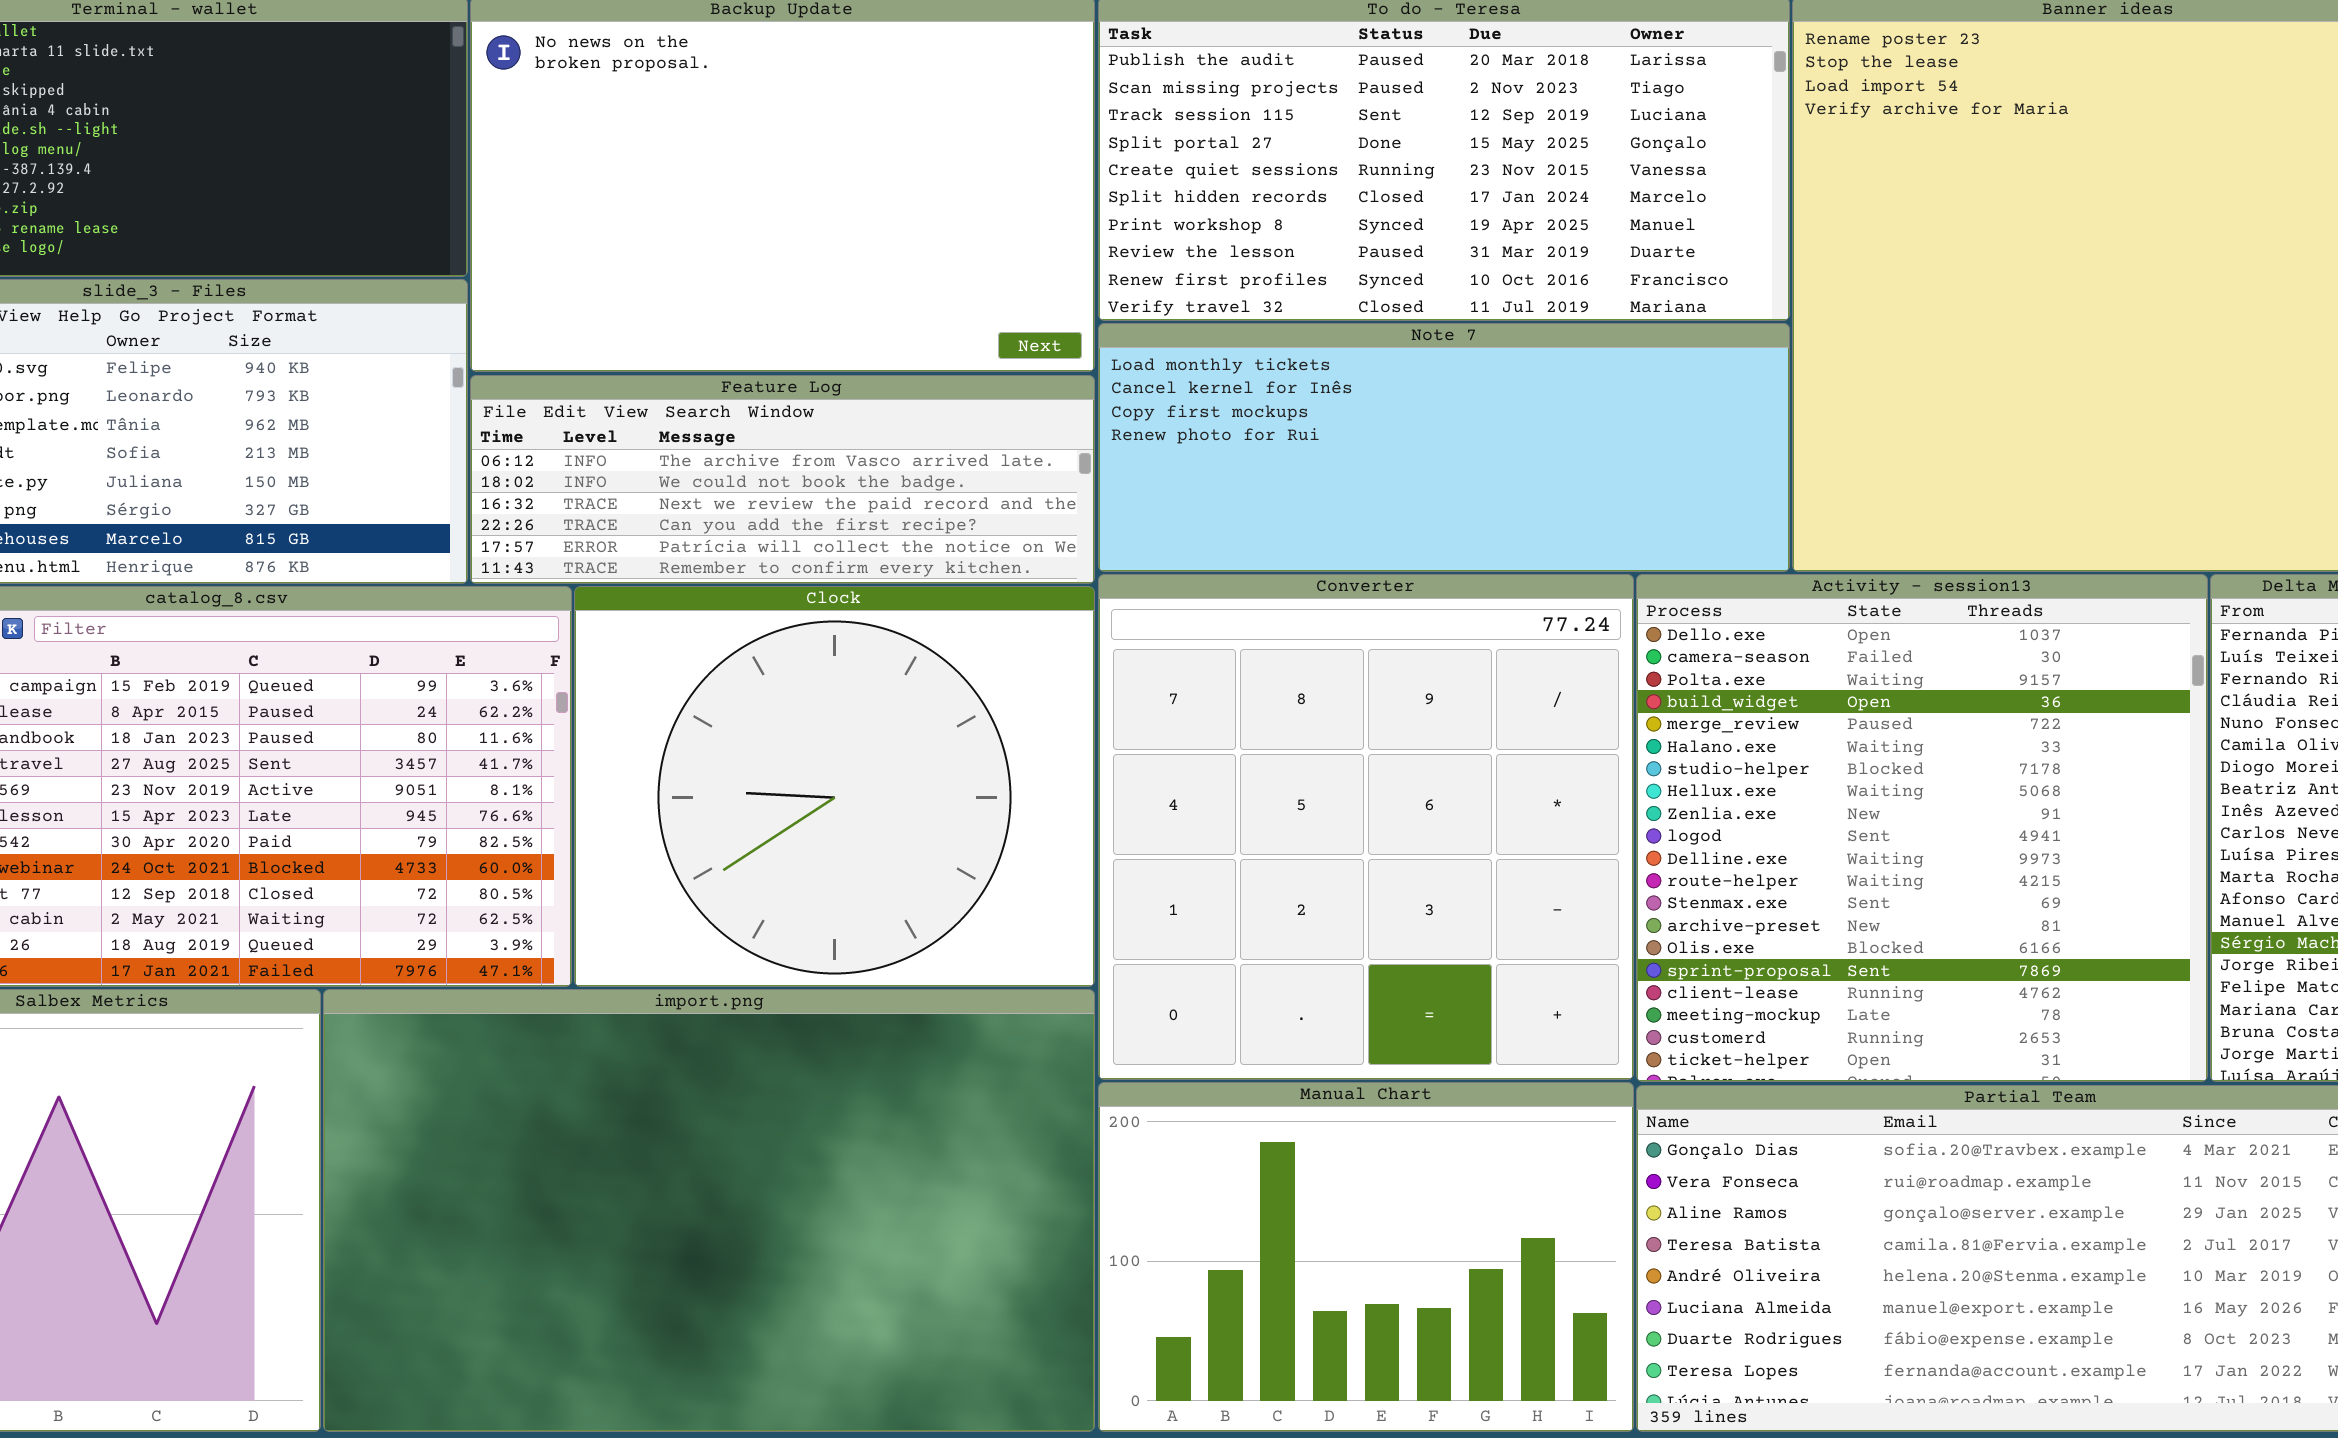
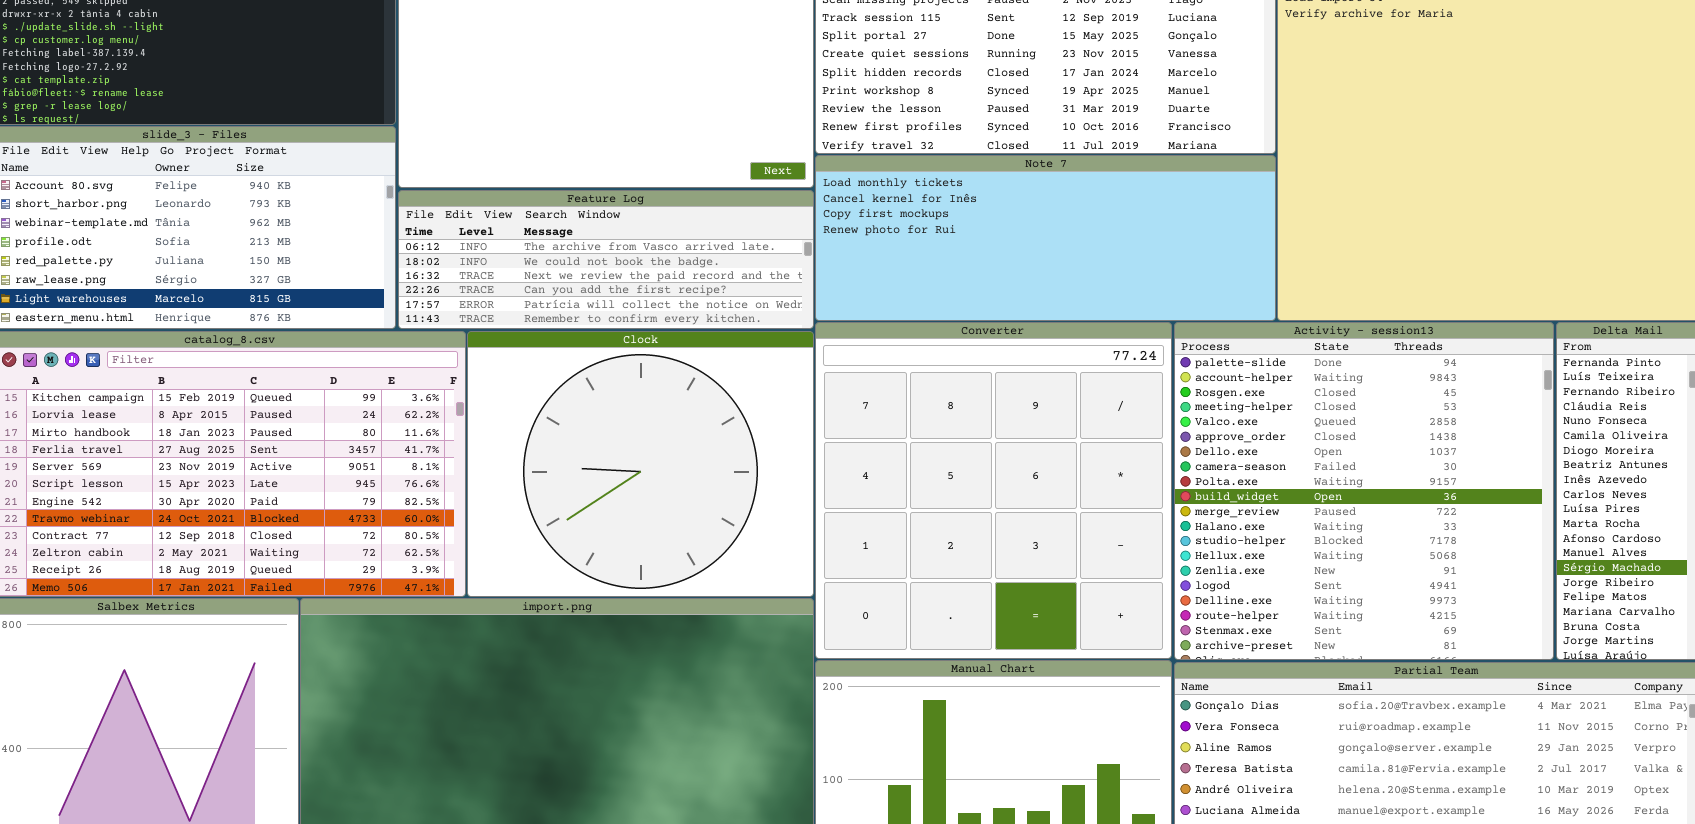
Activity - session13: [1636,574,2208,1082] -> [1174,322,1554,660], scrolled up 6 rows

